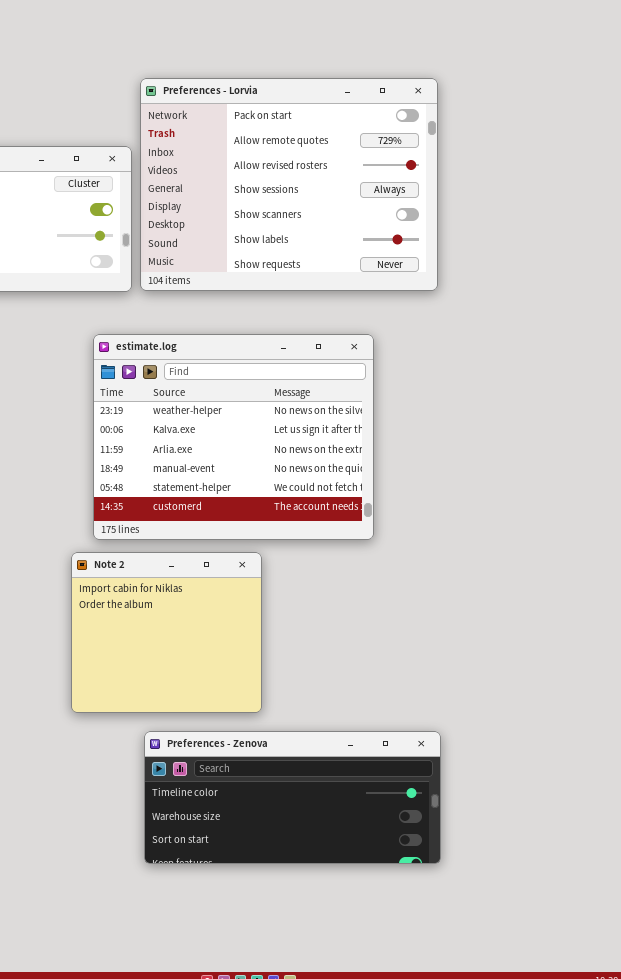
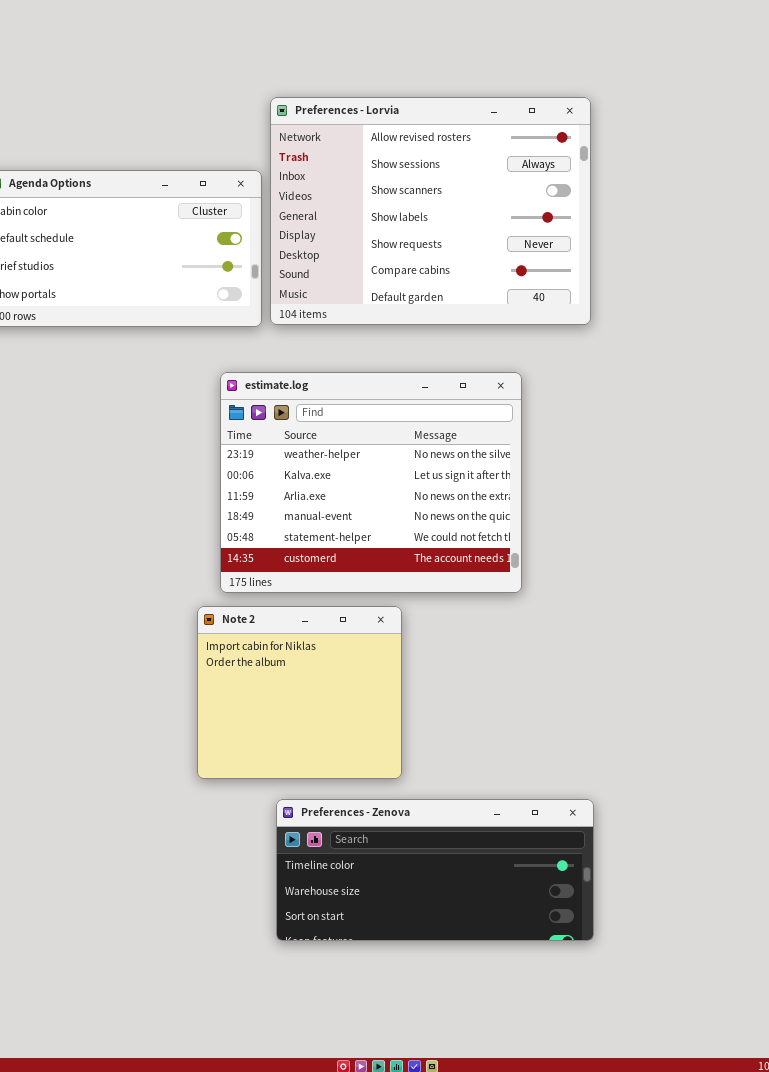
Preferences - Lorvia: [140,78,438,291] -> [270,97,591,325], scrolled down 2 rows

